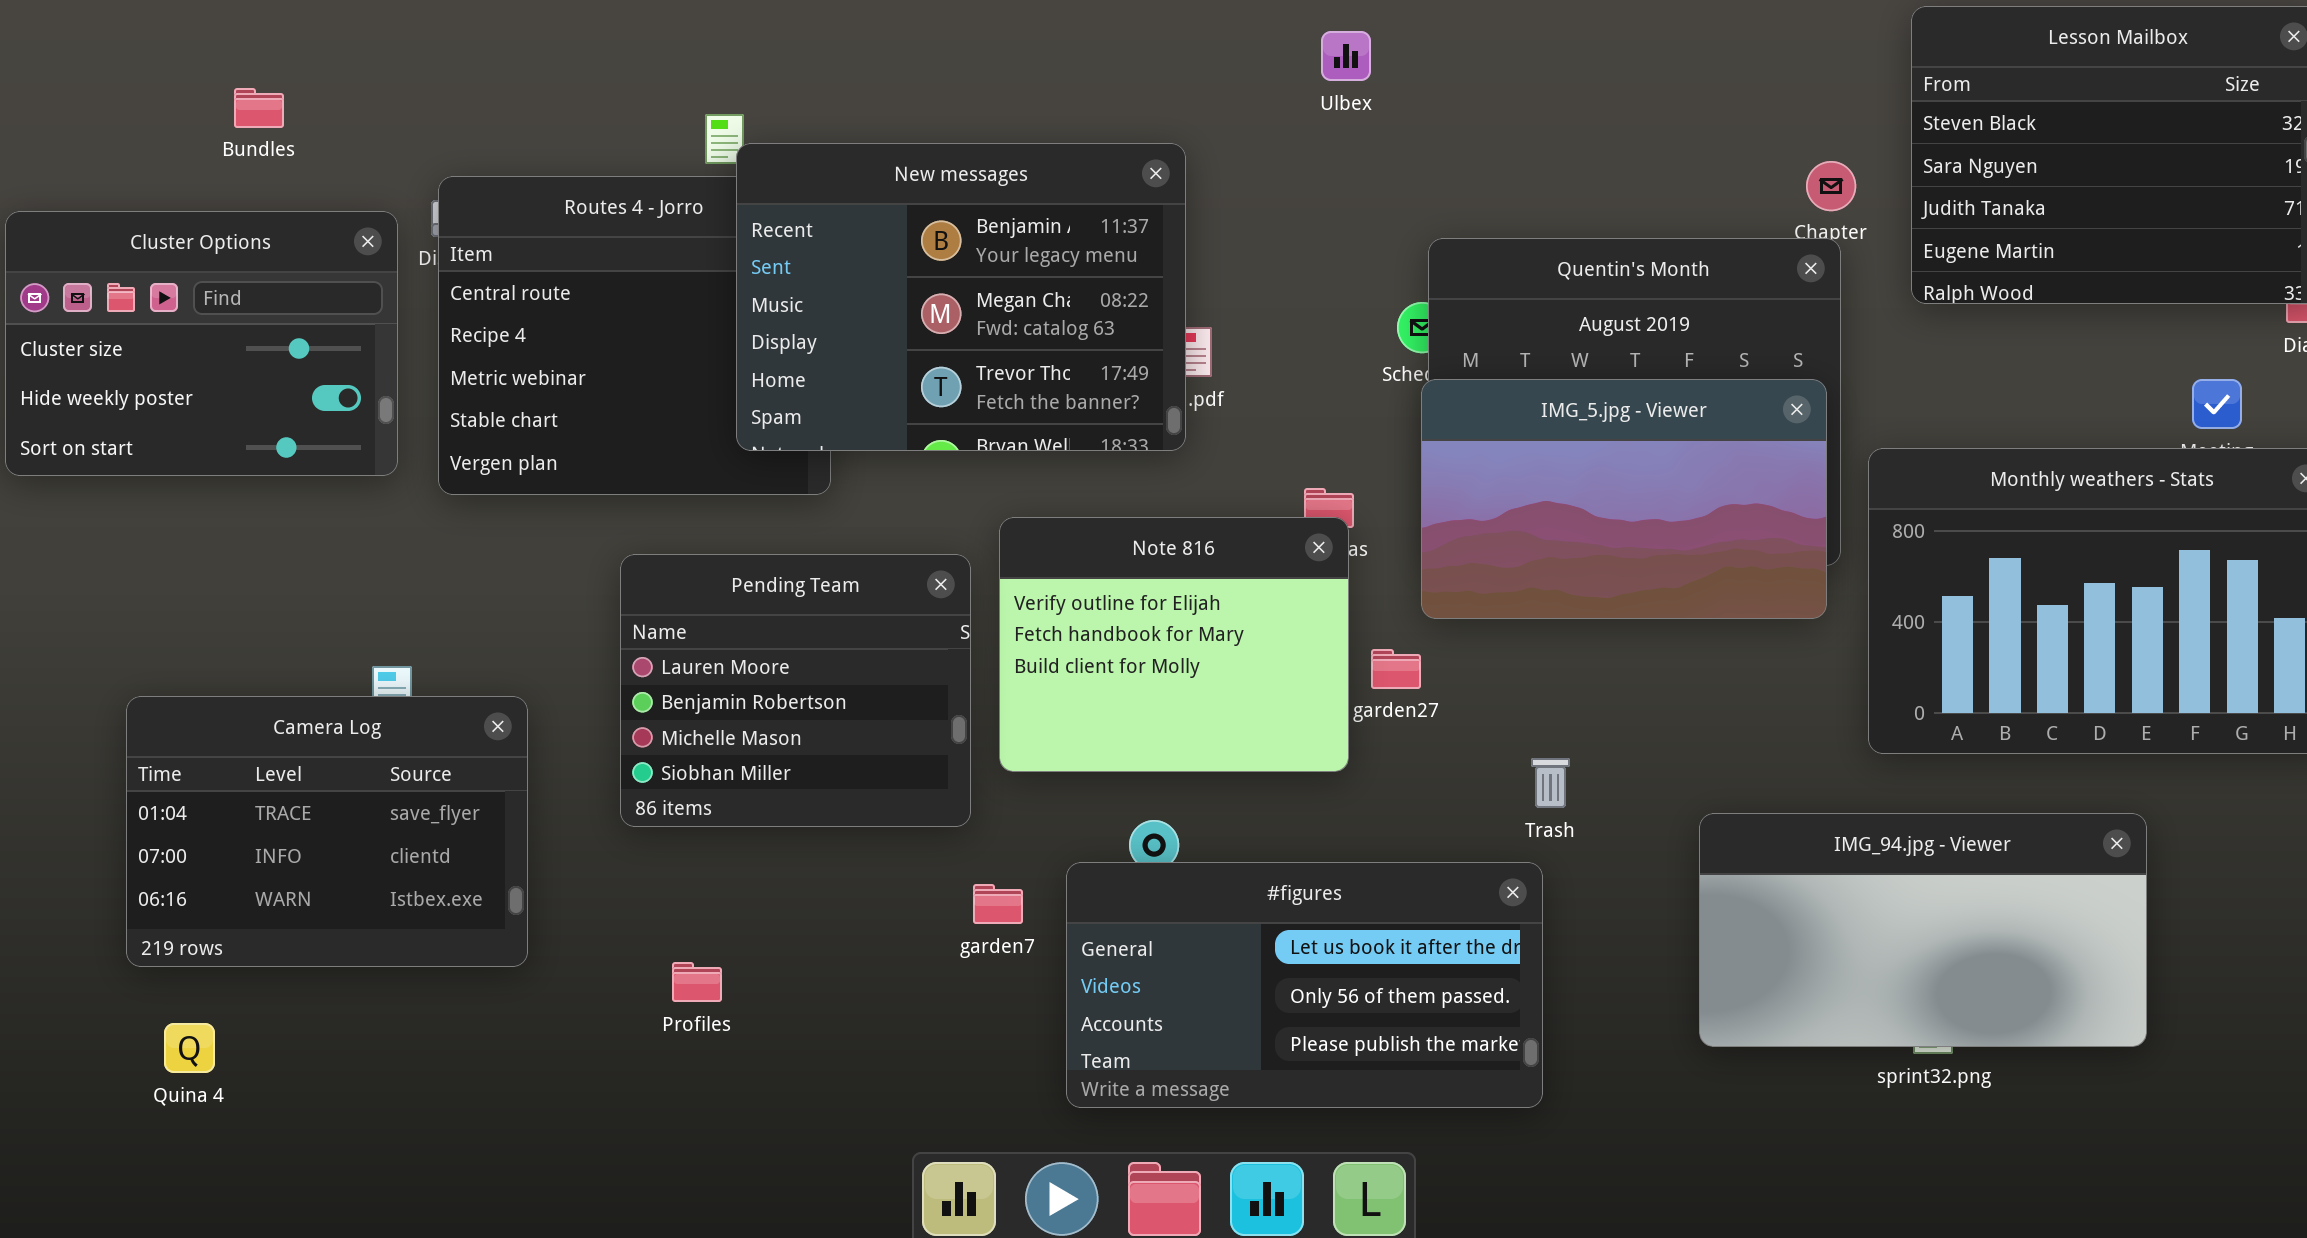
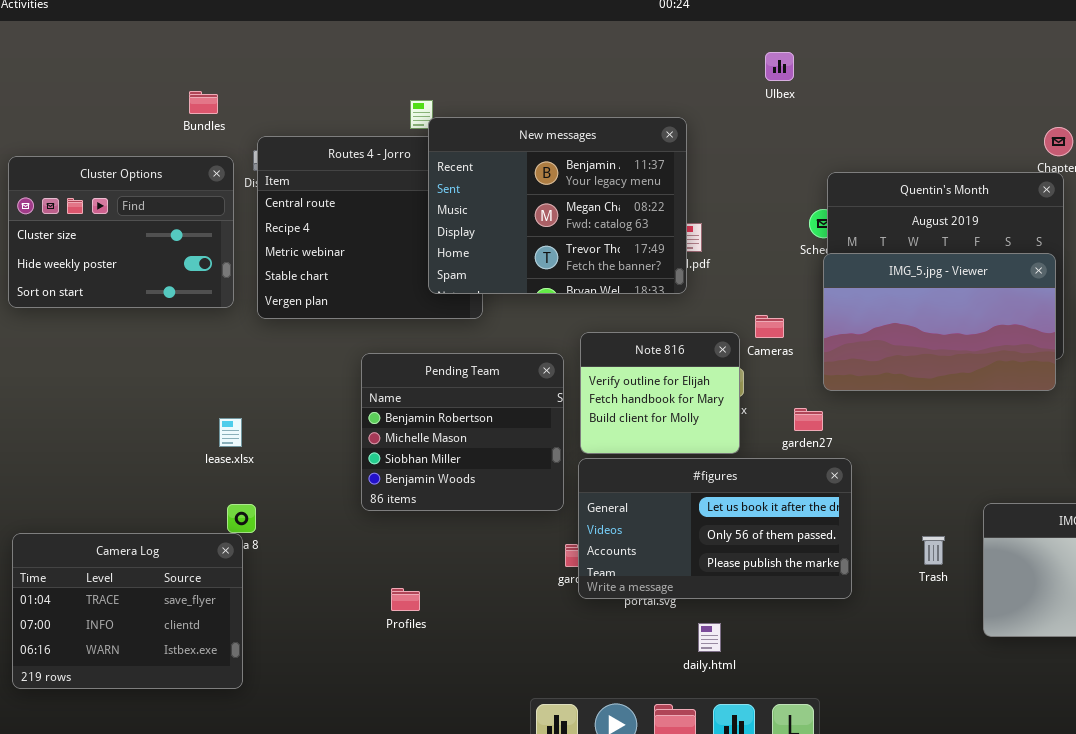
Bundles: [234,88,284,128] -> [189,91,218,114], moved
Note 816: [999,517,1349,772] -> [580,332,740,454], resized
Pending Team: [620,554,971,827] -> [361,353,564,511], scrolled down 1 row
Camera Log: [126,696,528,967] -> [12,533,243,689], moved
Trash: [1531,758,1570,808] -> [922,536,945,565], moved
#figures: [1066,862,1543,1108] -> [578,458,852,599], moved

